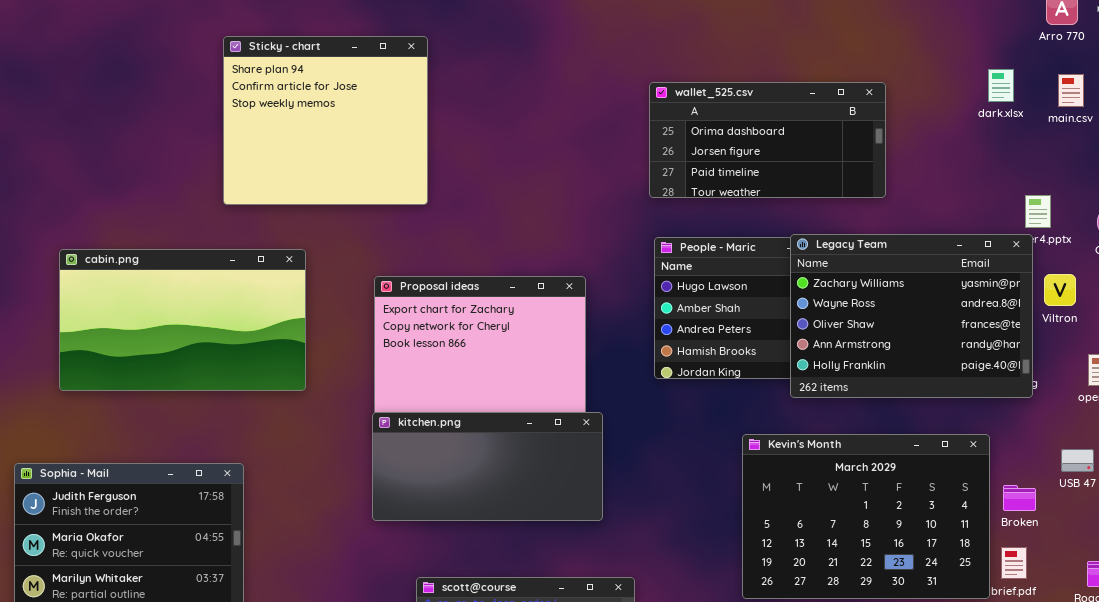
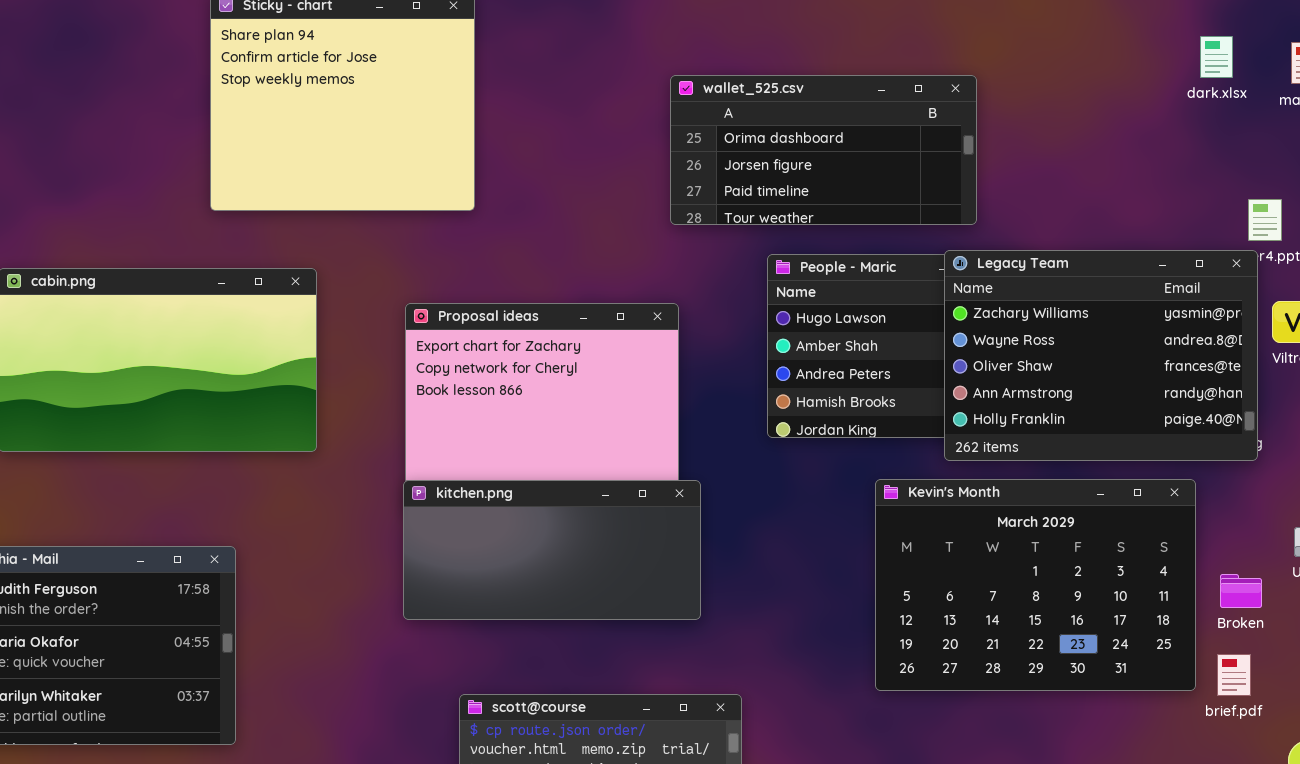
wallet_525.csv: [649,82,886,198] -> [670,75,977,225], moved
Kevin's Month: [742,434,990,599] -> [875,479,1196,691], moved

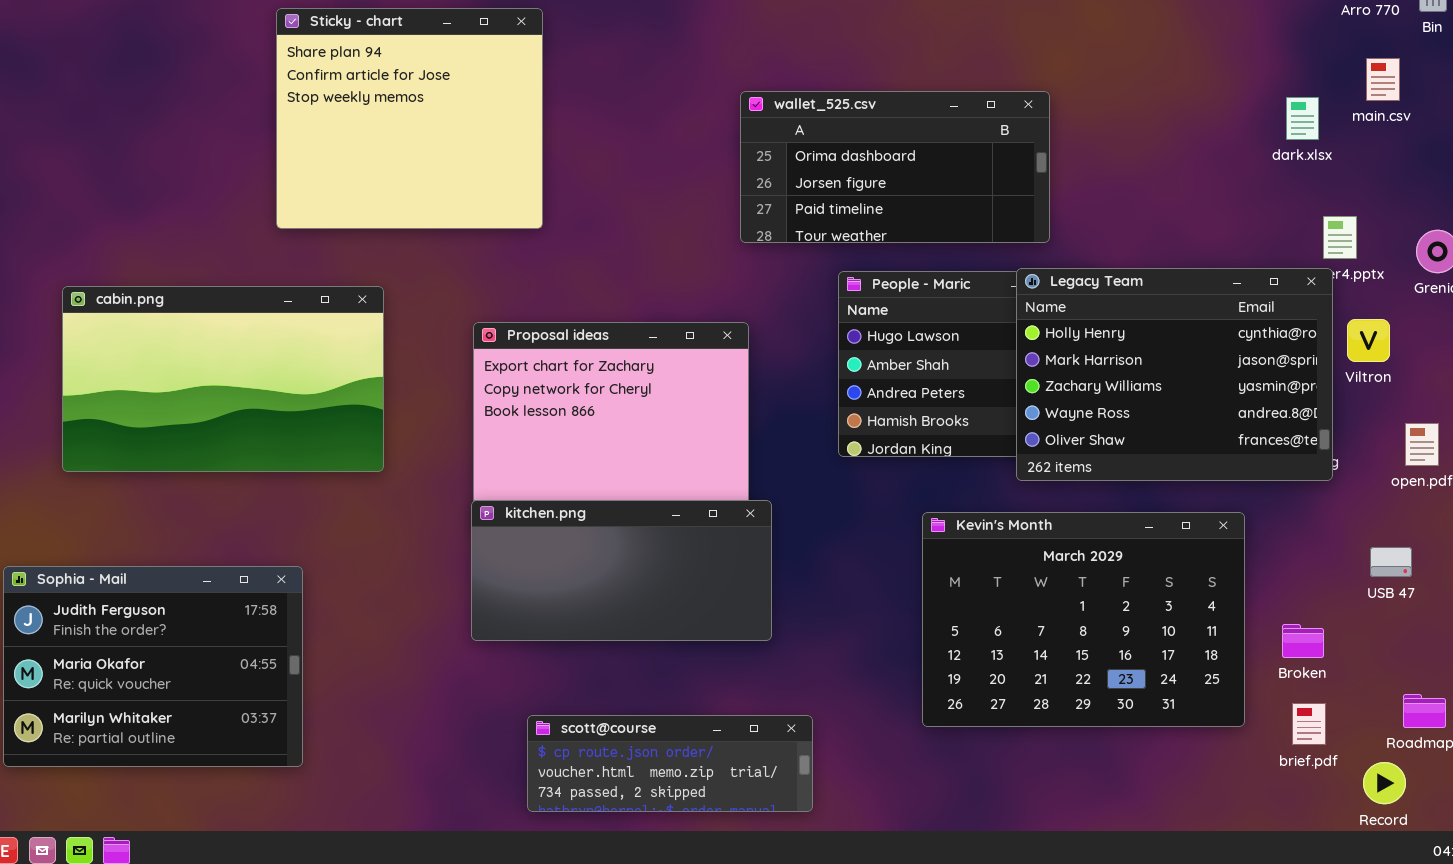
dark.xlsx: [1200,36,1233,78] -> [1286,97,1319,140], moved
Legacy Team: [944,250,1258,461] -> [1016,268,1333,481], scrolled up 2 rows
Kevin's Month: [875,479,1196,691] -> [922,512,1245,727], moved
Broken: [1220,574,1262,608] -> [1282,624,1324,658], moved
brief.pdf: [1217,654,1251,696] -> [1292,703,1326,745], moved

